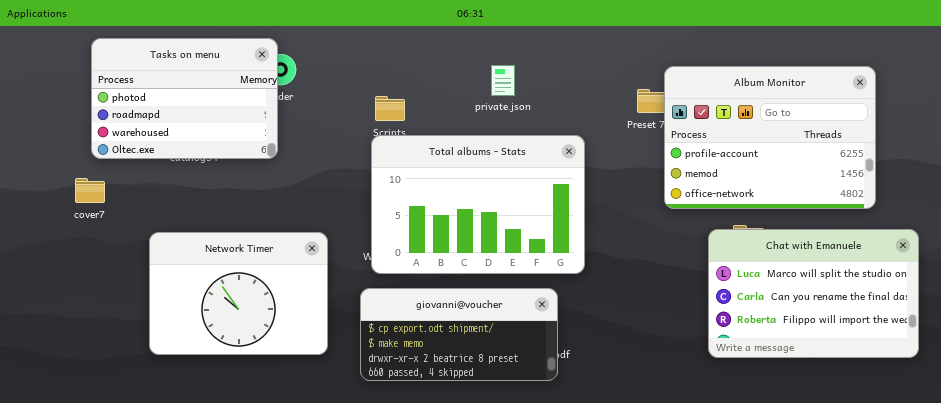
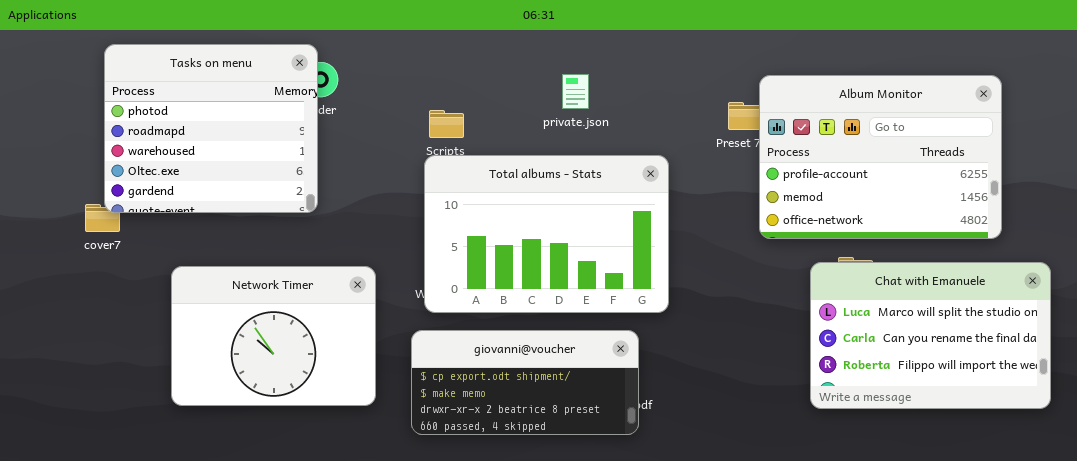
Tasks on menu: [91,38,278,159] -> [104,44,318,213], resized

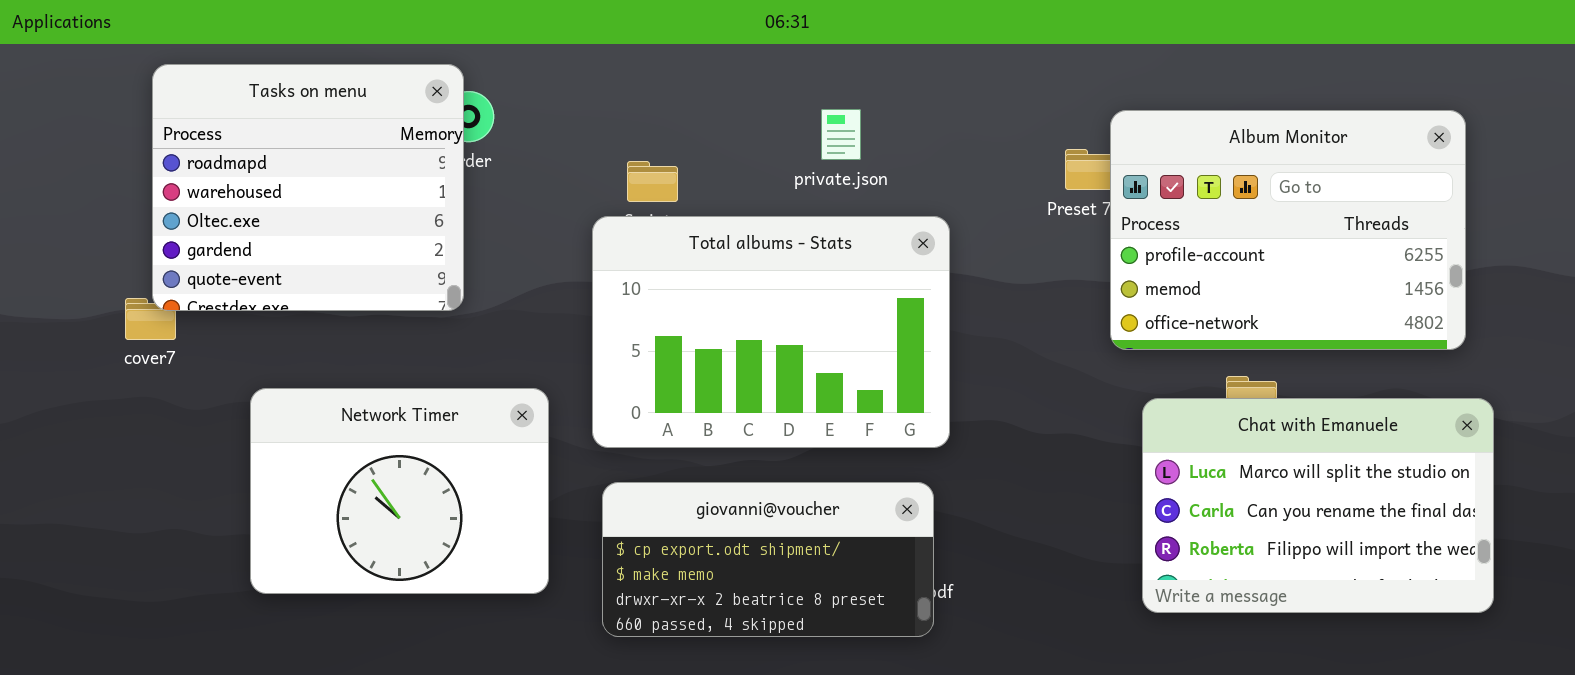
Tasks on menu: [104,44,318,213] -> [152,64,464,311], scrolled down 1 row
Total albums - Stats: [424,155,669,313] -> [592,216,950,448], moved
Chat with Emanuele: [810,262,1051,409] -> [1142,398,1494,613], moved

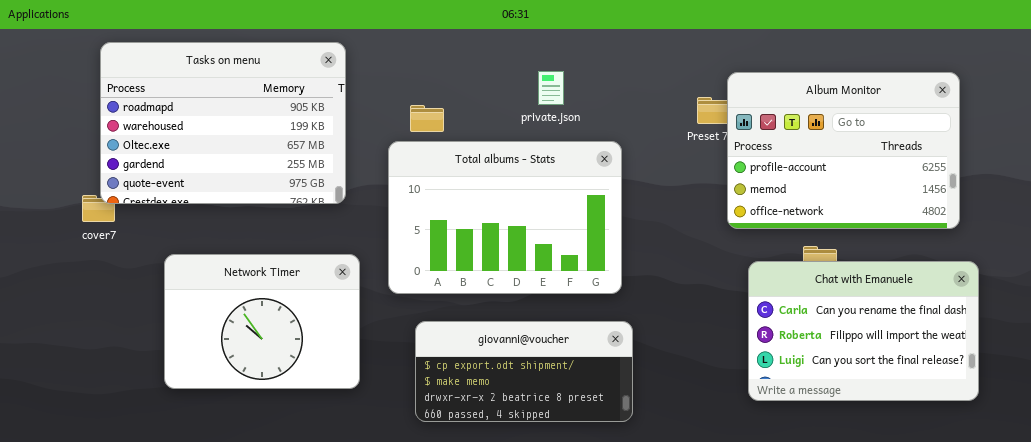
Tasks on menu: [152,64,464,311] -> [100,42,346,204], resized
Chat with Emanuele: [1142,398,1494,613] -> [748,261,979,401], scrolled down 1 row
giovanni@voucher: [602,482,934,637] -> [415,321,633,422], moved

